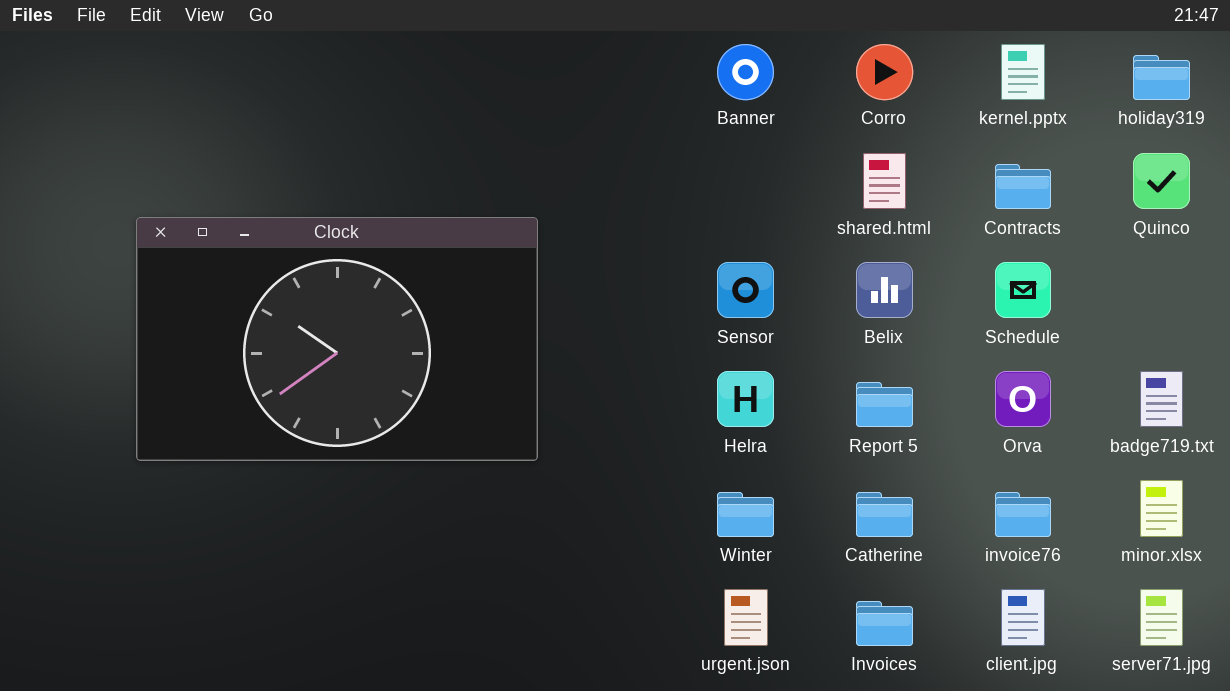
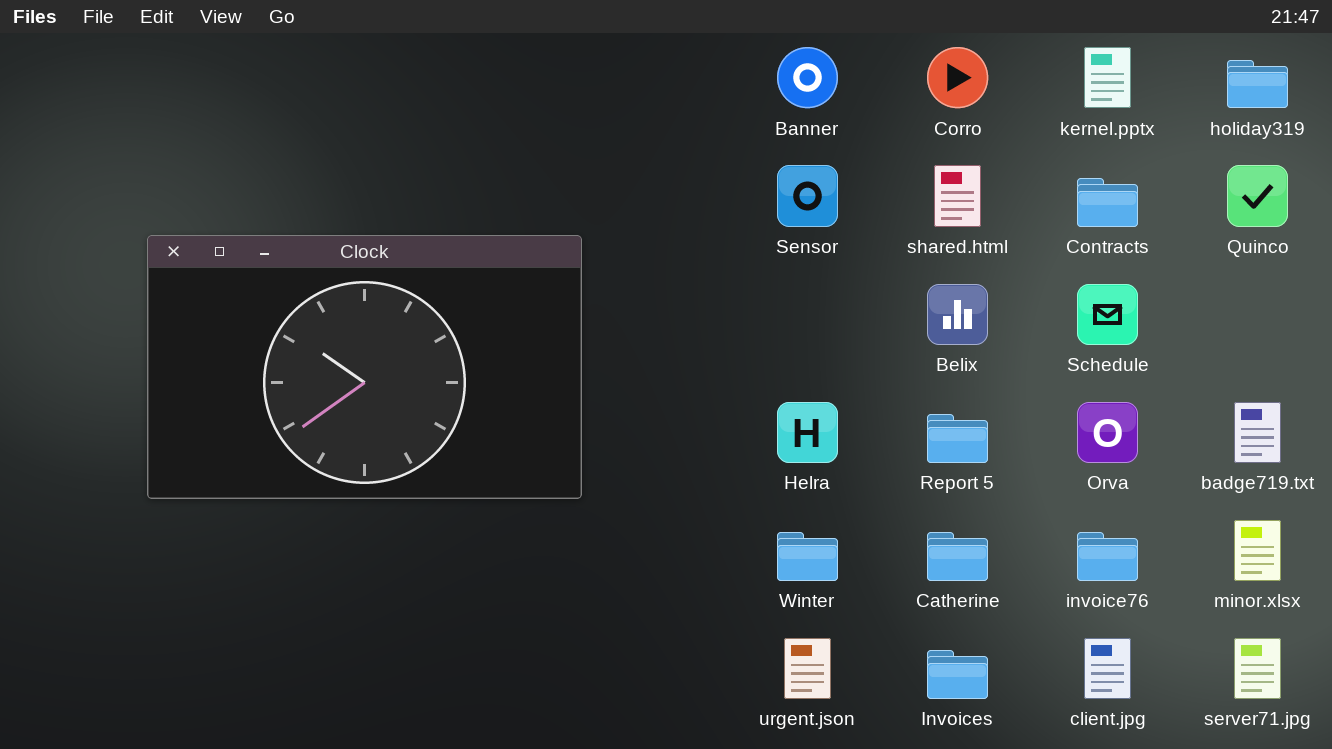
Sensor: [717,262,774,318] -> [777,165,838,227], moved

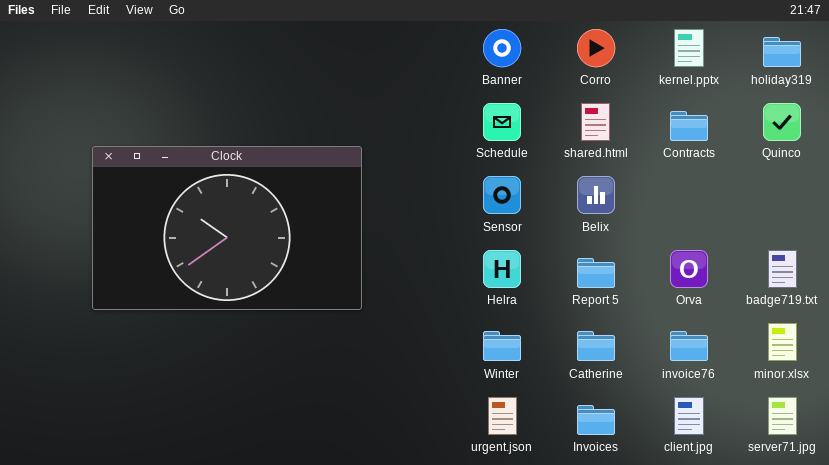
Sensor: [777,165,838,227] -> [483,176,521,214], moved
Schedule: [1077,284,1138,345] -> [483,103,521,141], moved

